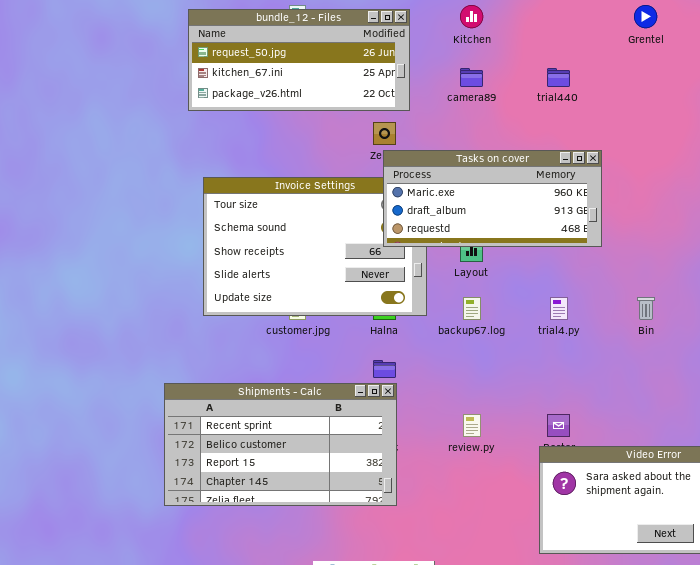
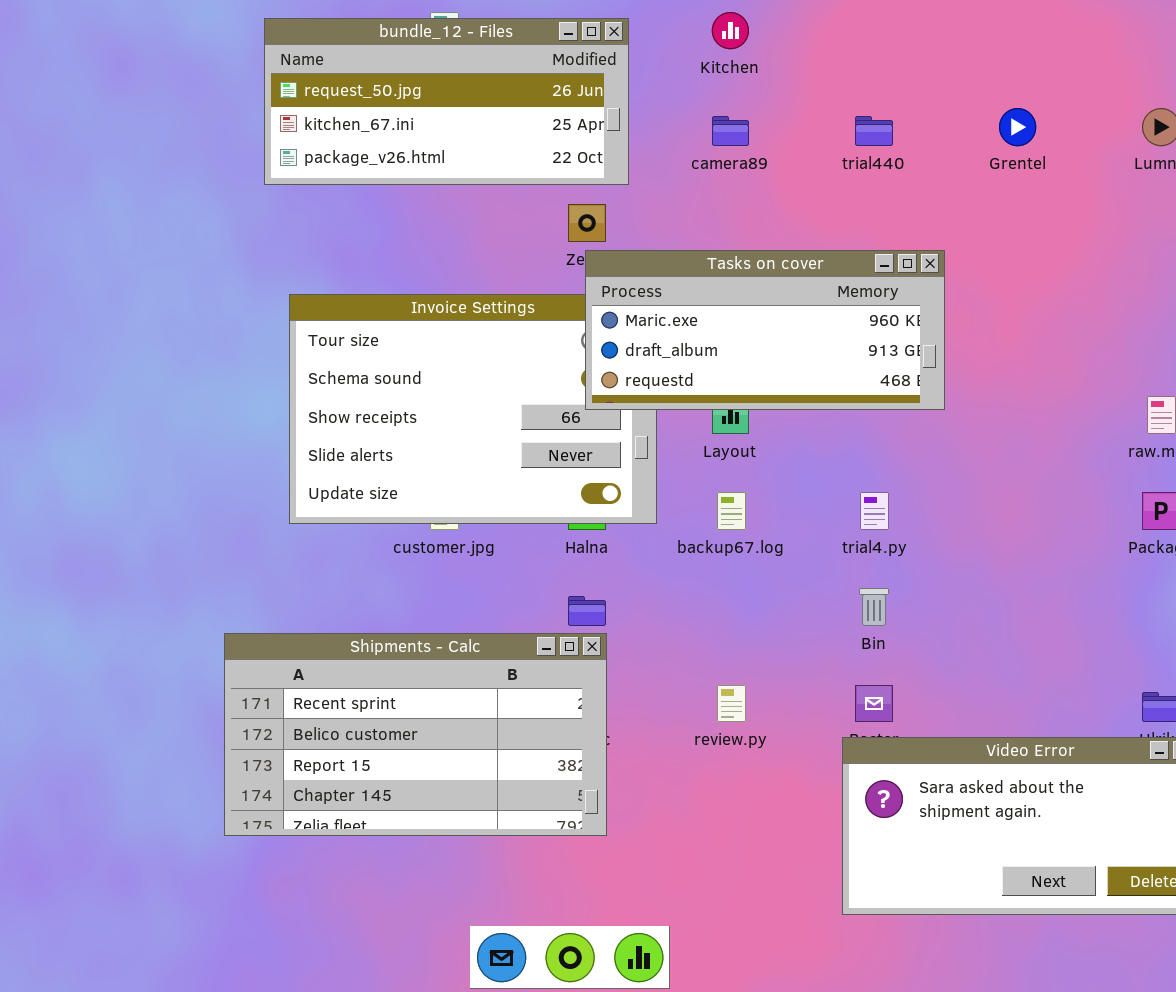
Grentel: [634,5,657,28] -> [999,108,1036,146], moved
Bin: [637,297,655,320] -> [859,588,889,626], moved

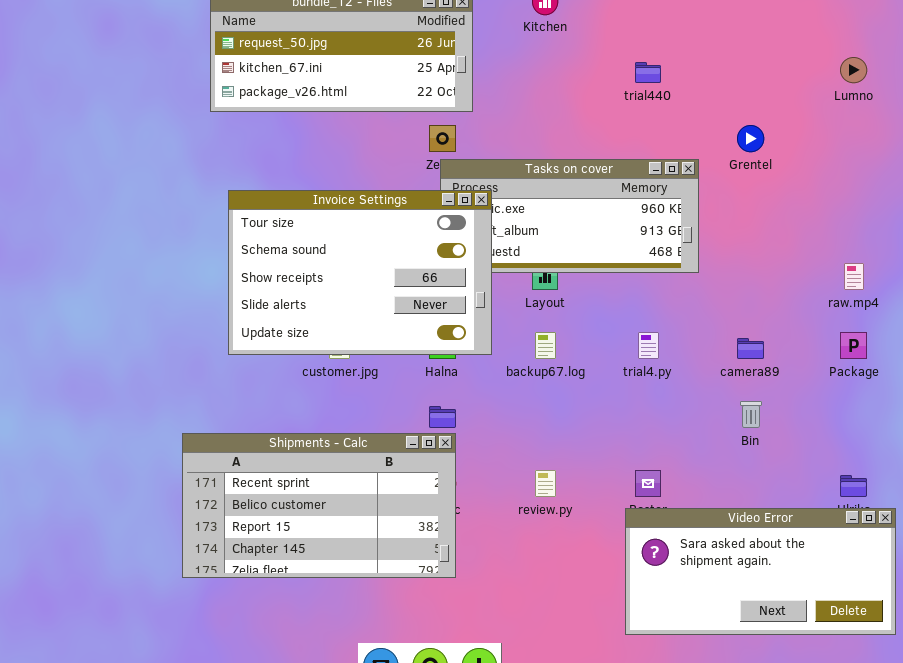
Grentel: [999,108,1036,146] -> [737,125,764,152], moved
camera89: [712,116,749,146] -> [737,338,764,359], moved
Invoice Settings: [289,294,657,524] -> [228,190,492,355], raised
Bin: [859,588,889,626] -> [740,401,762,428], moved

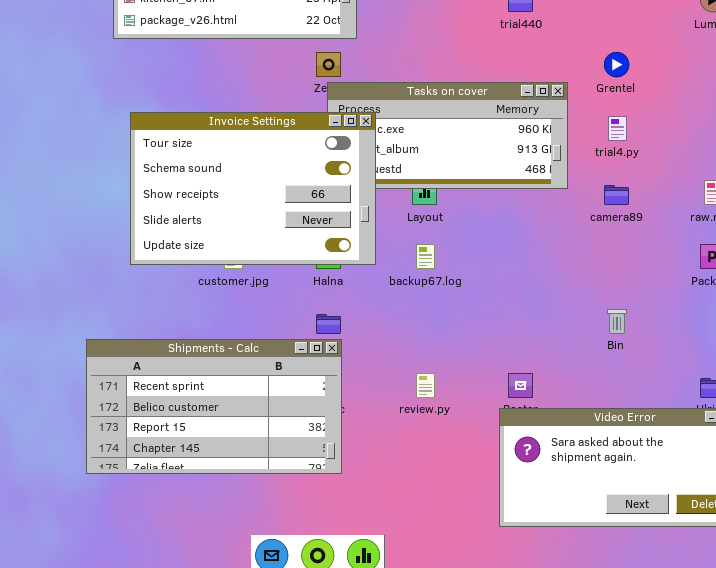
trial4.py: [638,332,659,359] -> [608,116,627,141], moved
camera89: [737,338,764,359] -> [604,185,629,205], moved

